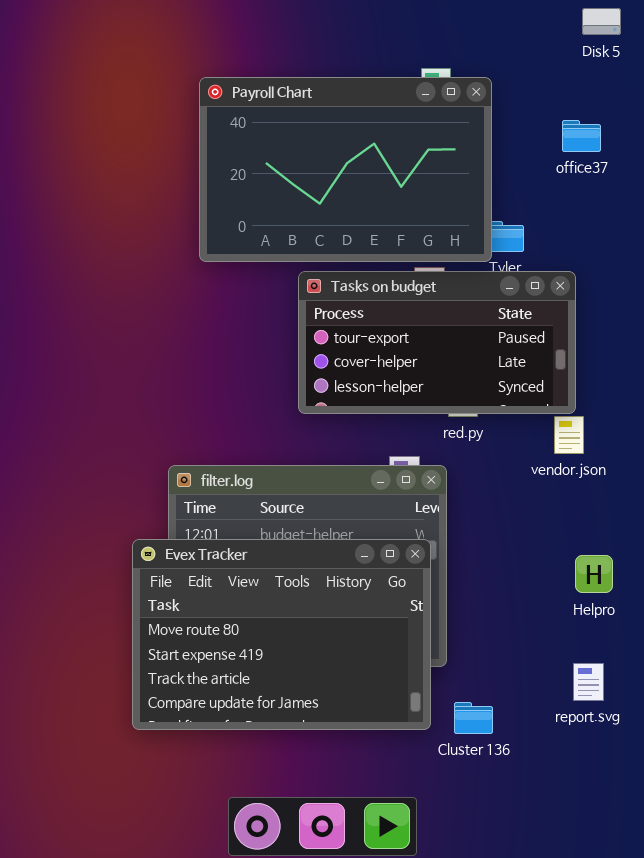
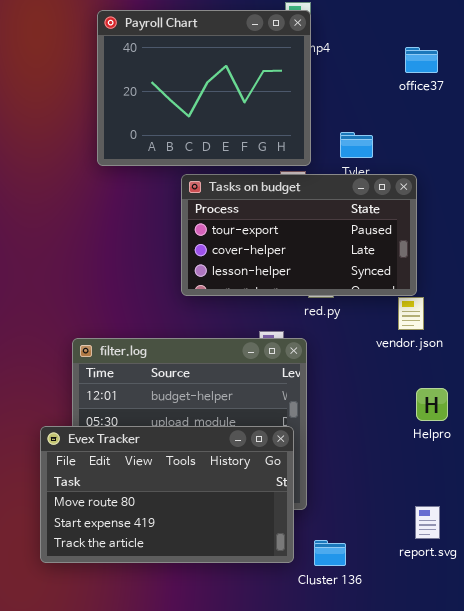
Payroll Chart: [199,77,492,262] -> [97,10,311,166], resized
Evex Tracker: [132,539,431,730] -> [40,426,294,563], resized
Helpro: [575,555,613,593] -> [416,388,448,421], moved

